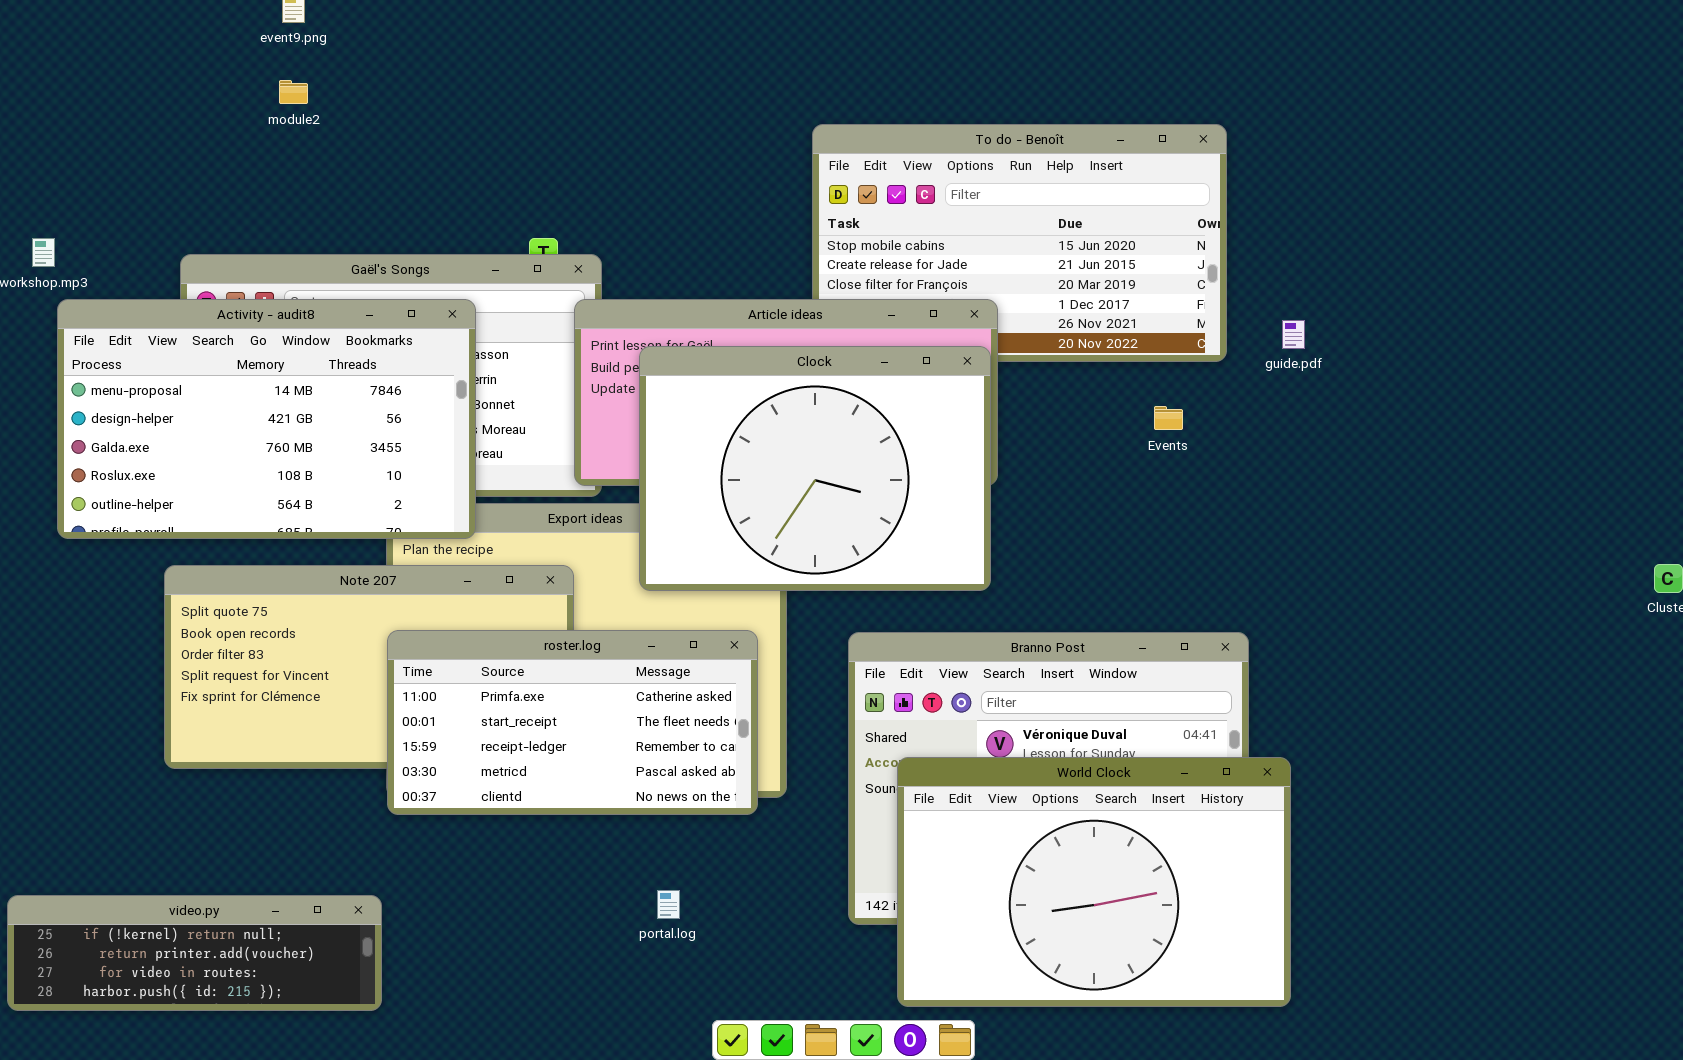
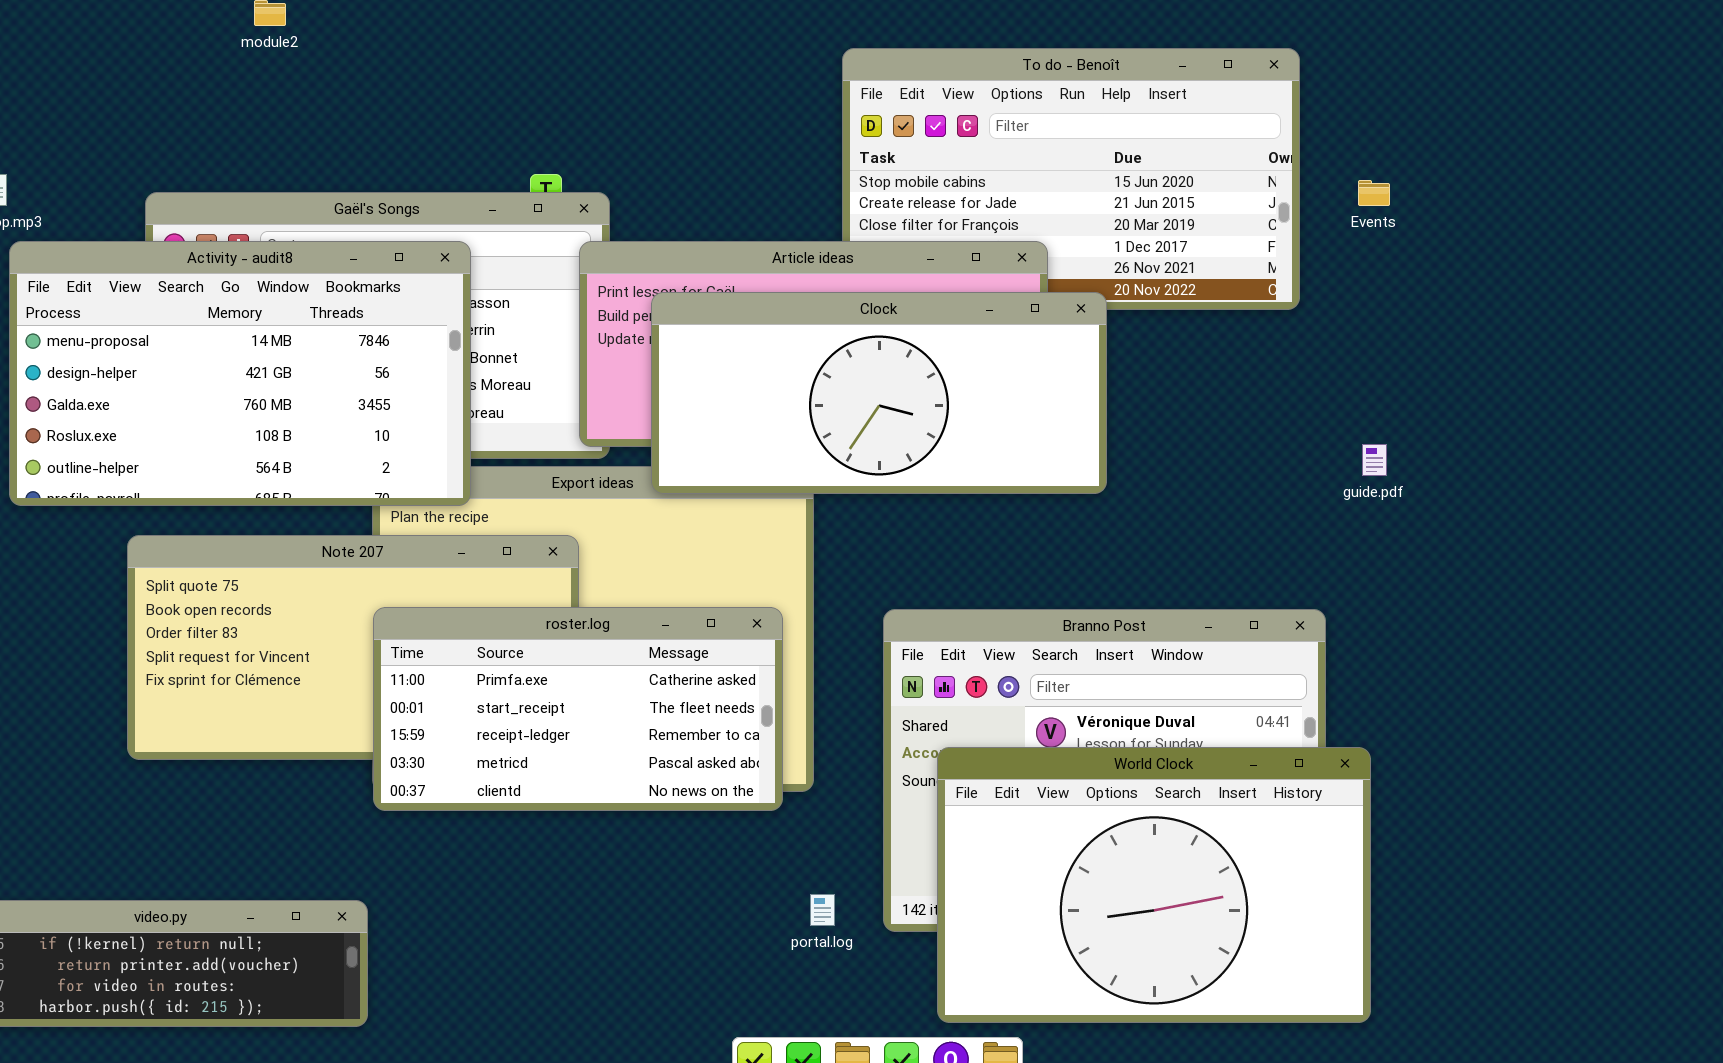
guide.pdf: [1282,320,1305,349] -> [1362,444,1387,476], moved
Clock: [639,346,991,591] -> [651,292,1107,494], resized
Events: [1154,406,1183,430] -> [1358,180,1390,206], moved
portal.log: [657,890,680,919] -> [810,894,835,926], moved

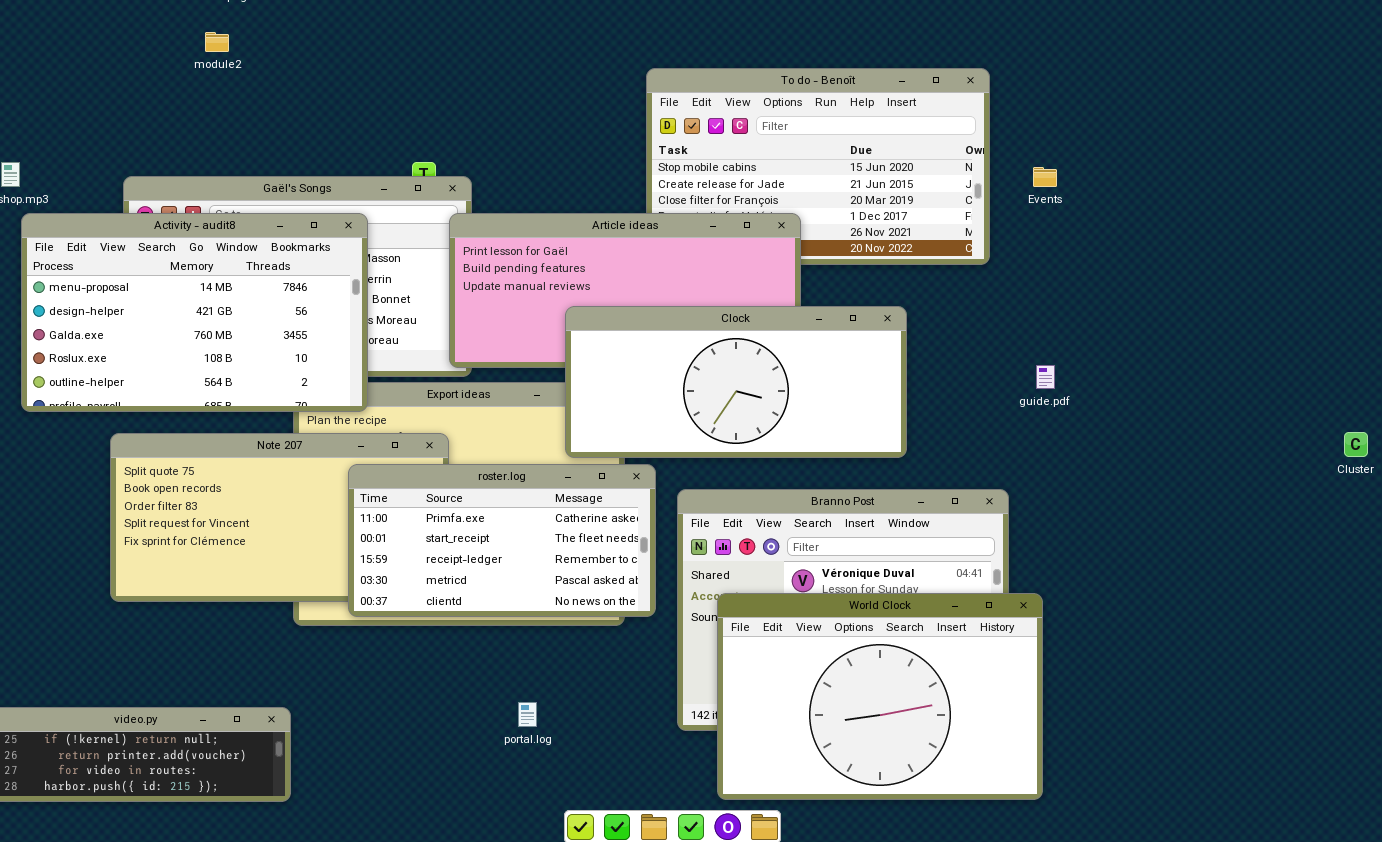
Clock: [651,292,1107,494] -> [565,306,907,458], moved
roster.log: [373,607,783,811] -> [348,464,656,617], moved
portal.log: [810,894,835,926] -> [518,702,537,727], moved

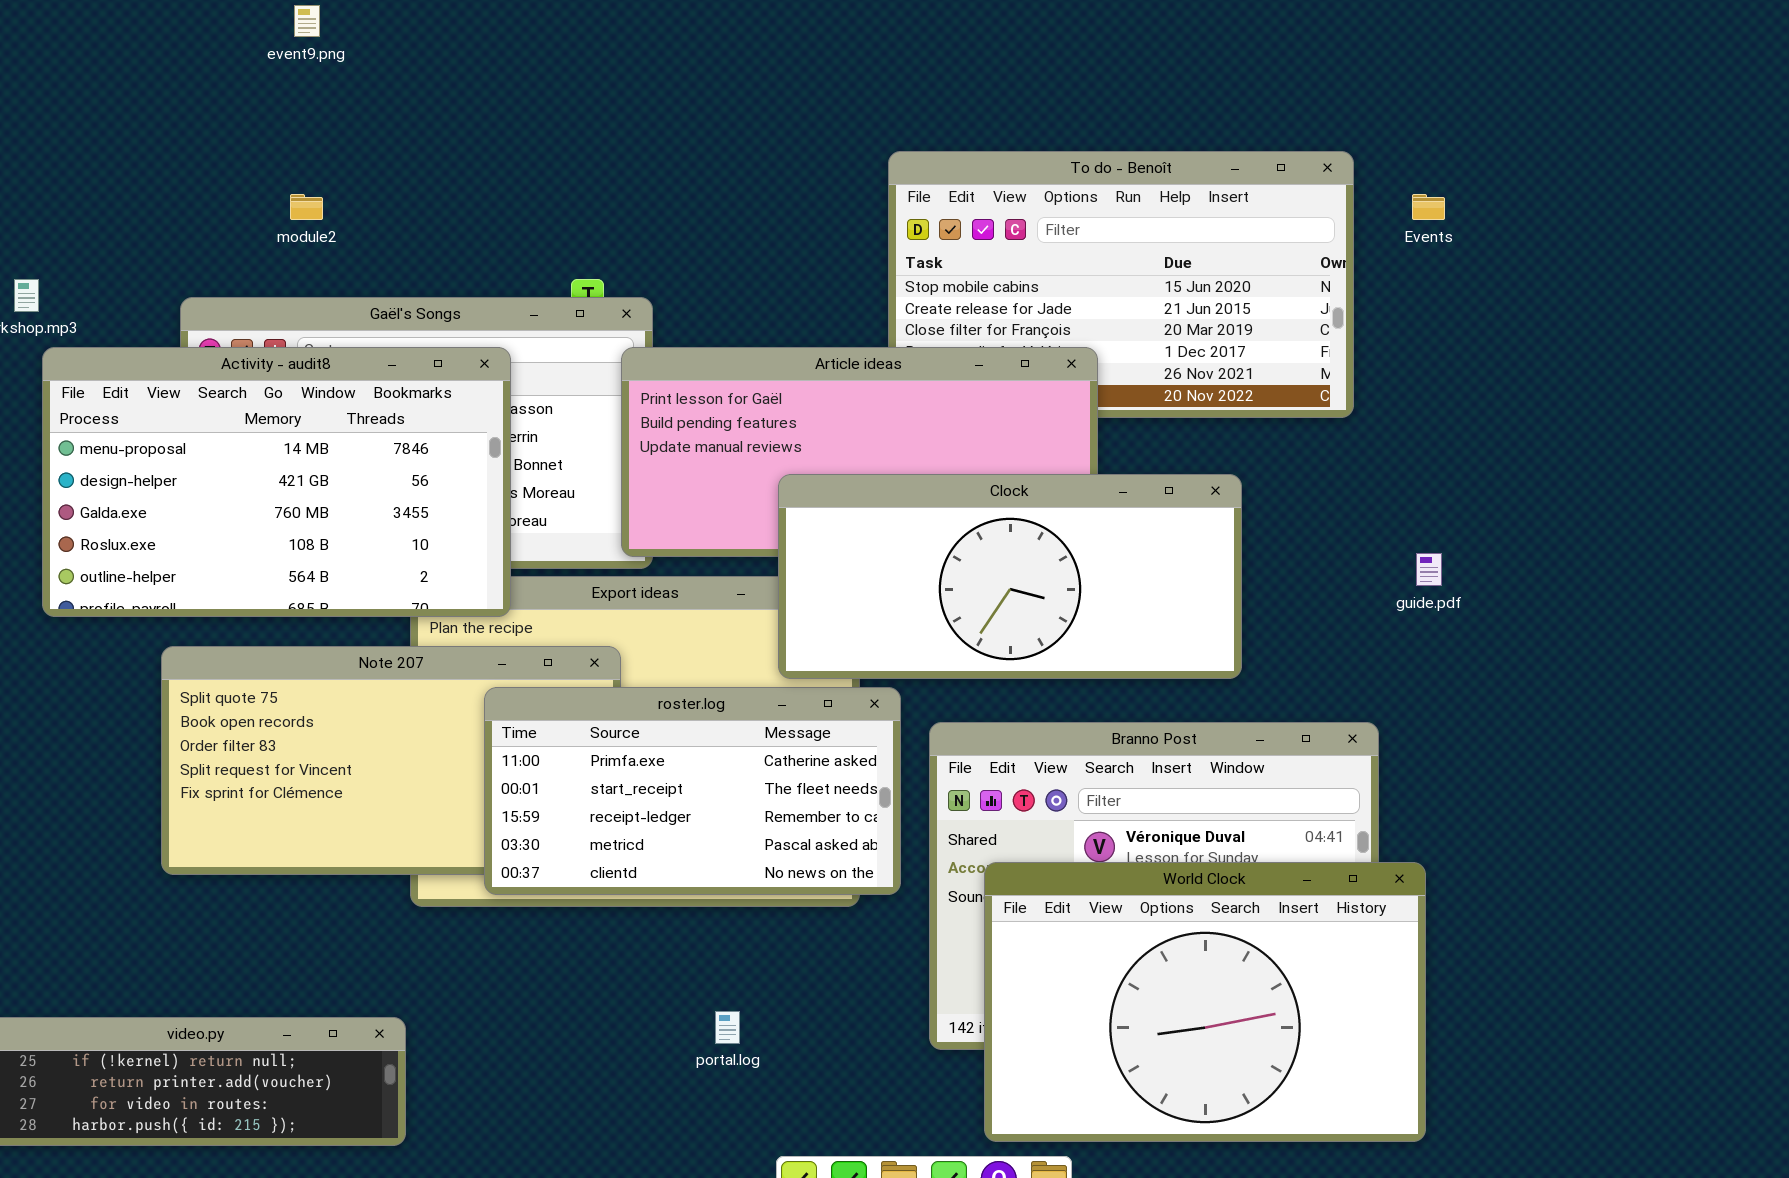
module2: [205,32,229,52] -> [290,194,323,220], moved
Events: [1033,167,1057,187] -> [1412,194,1445,220], moved

